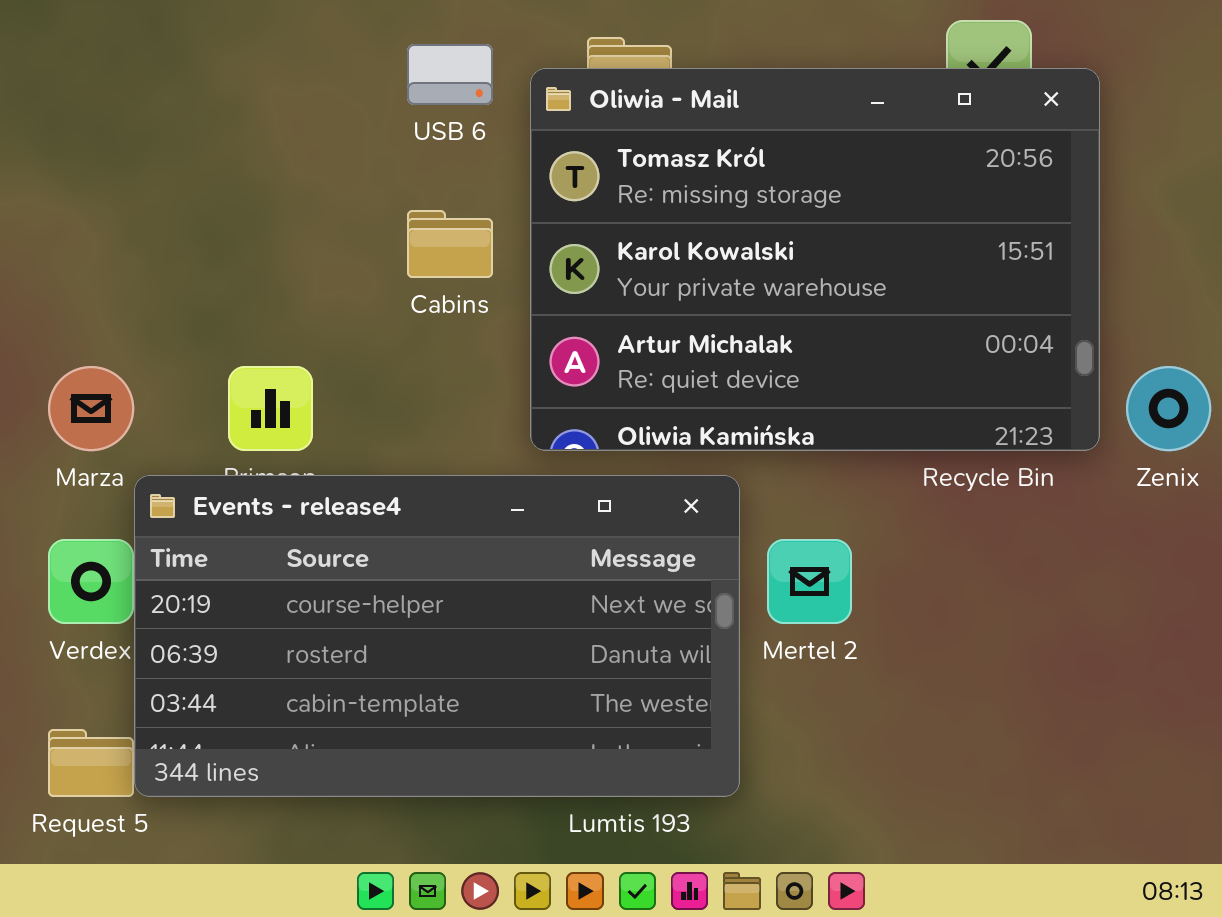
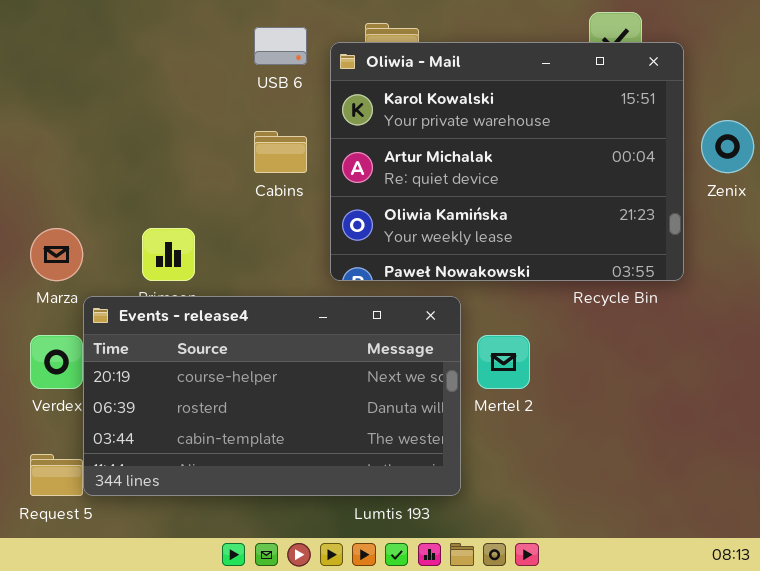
Oliwia - Mail: [530,68,1100,451] -> [330,42,684,281], scrolled down 1 row
Zenix: [1126,366,1211,451] -> [701,120,754,173], moved

